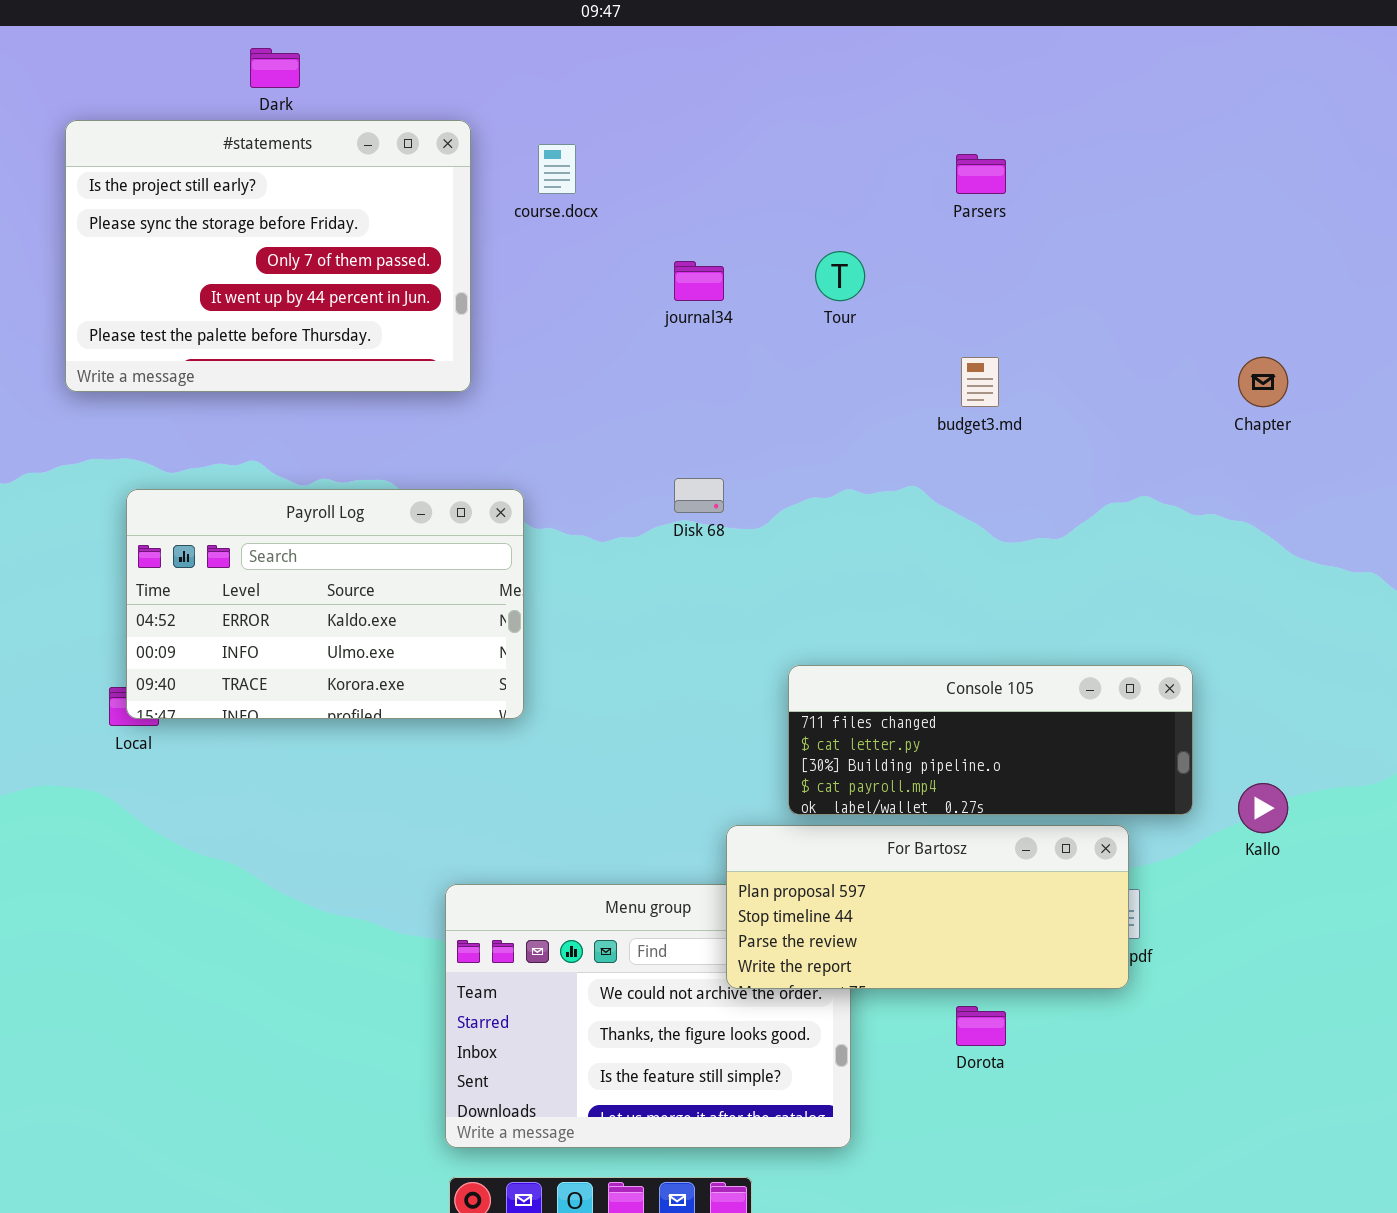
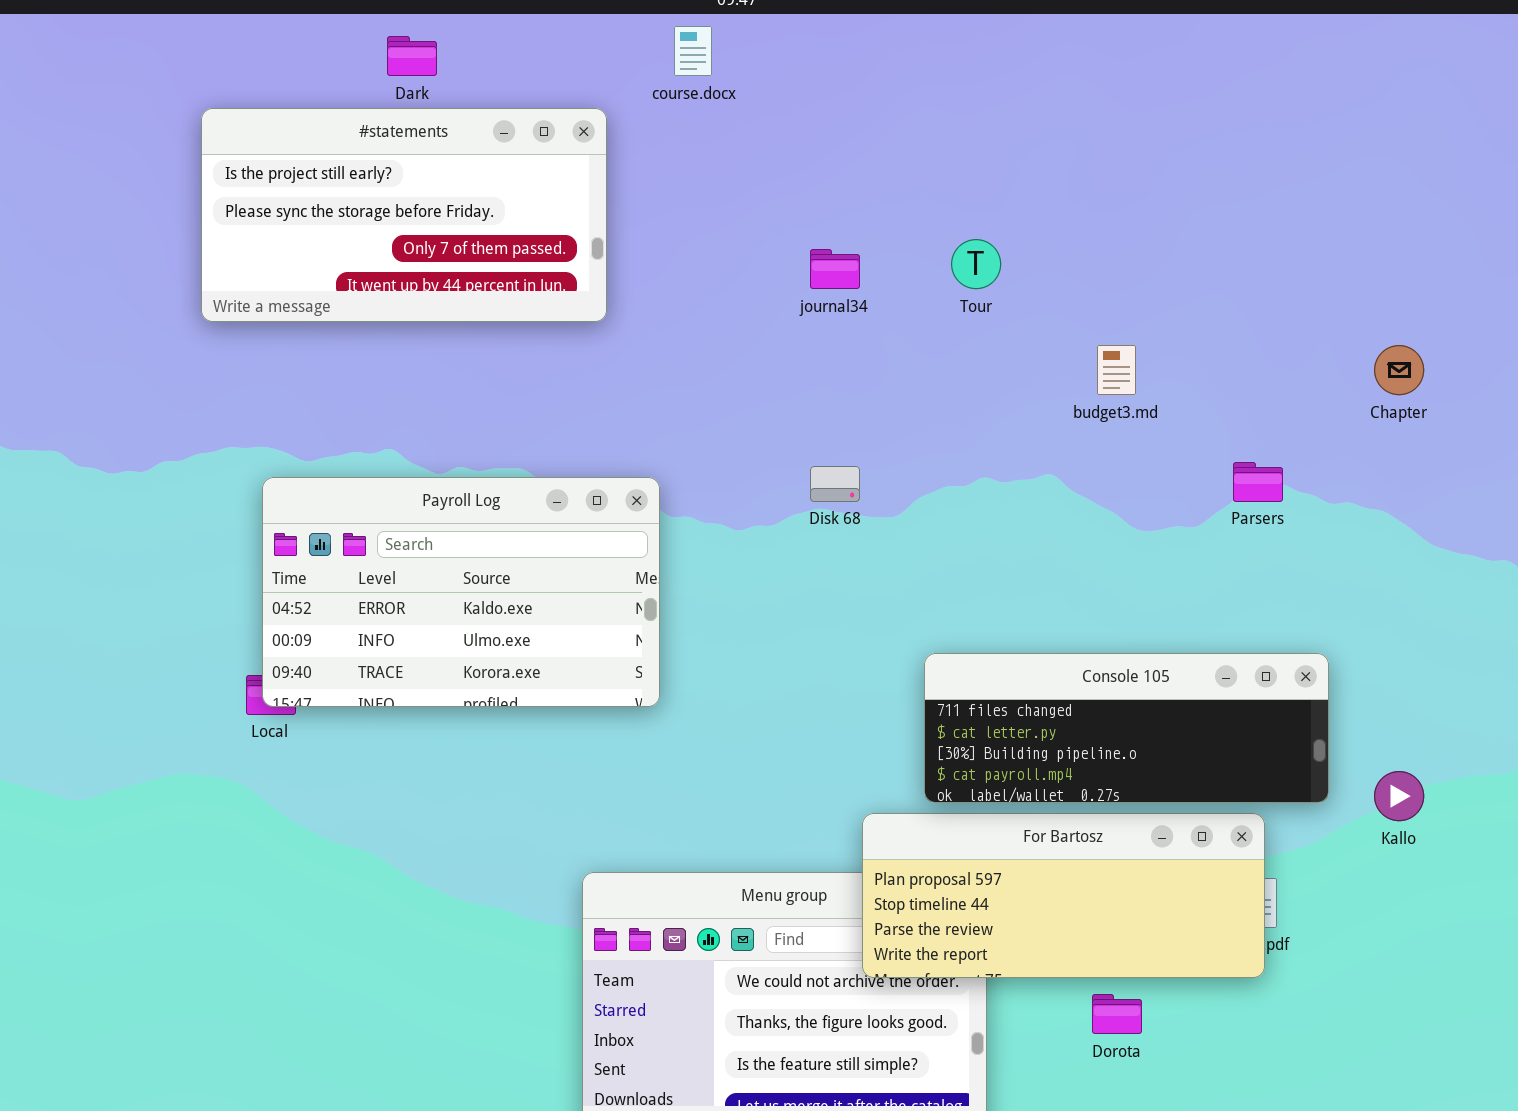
#statements: [65,120,471,392] -> [201,108,607,322], resized
course.docx: [538,144,576,194] -> [674,26,712,76], moved
Parsers: [956,154,1006,194] -> [1233,462,1283,502], moved

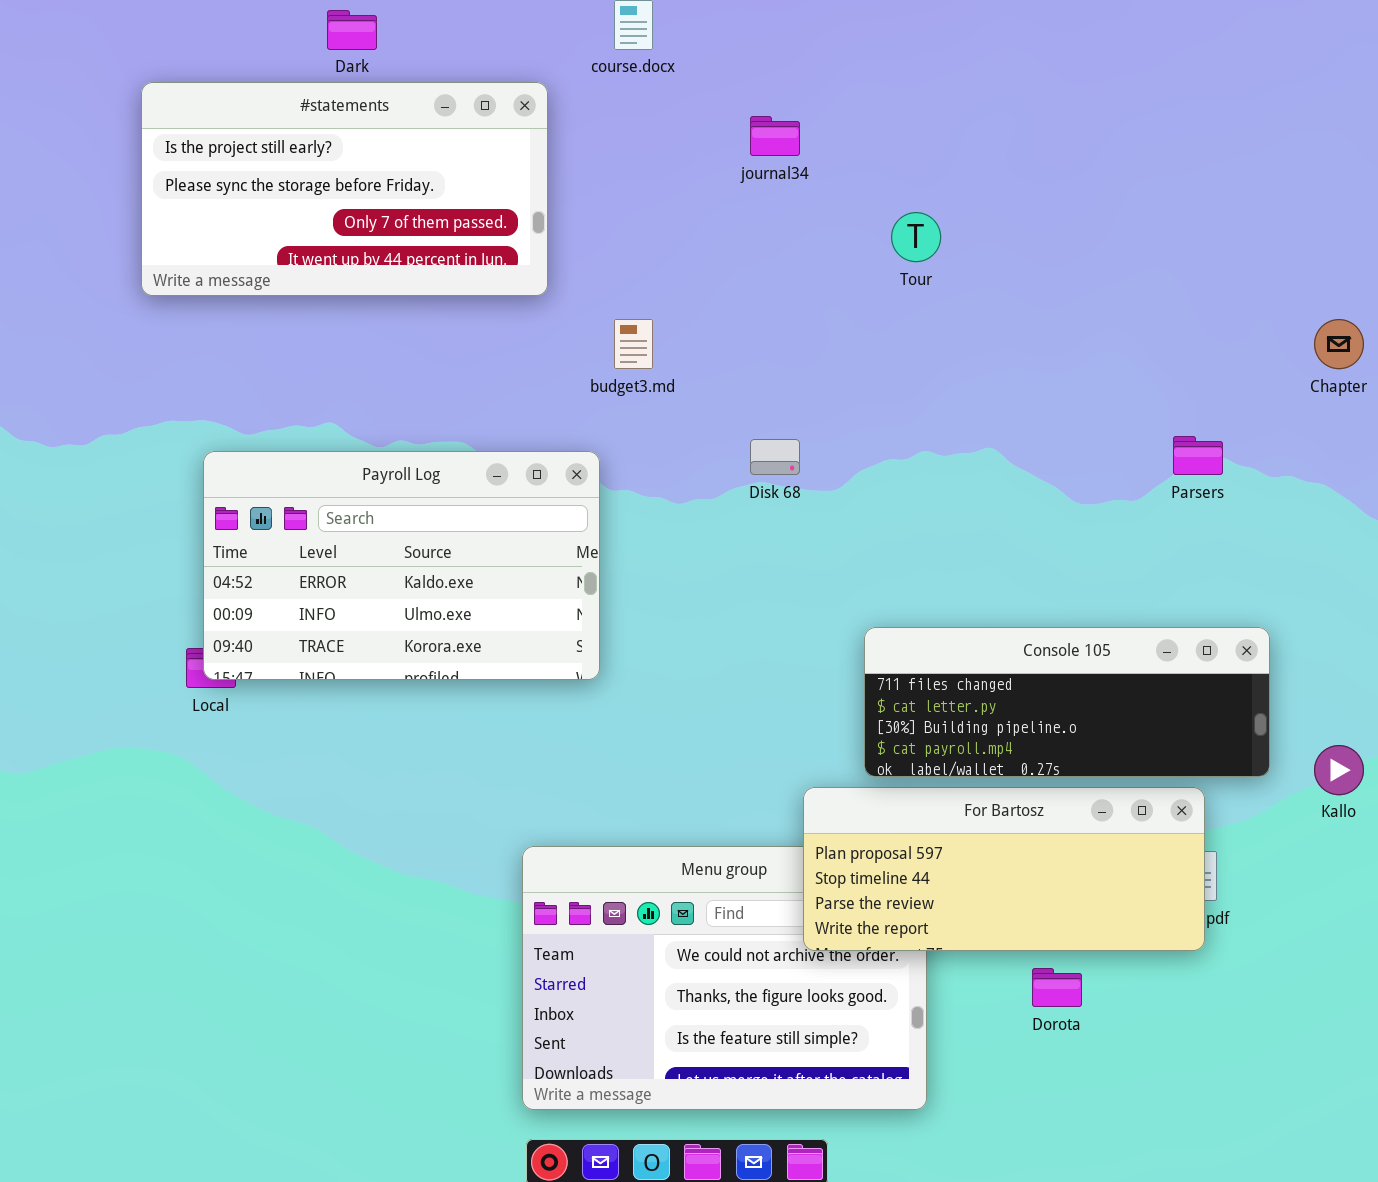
journal34: [810,249,860,289] -> [750,116,800,156], moved
budget3.md: [1097,345,1136,395] -> [614,319,653,369], moved

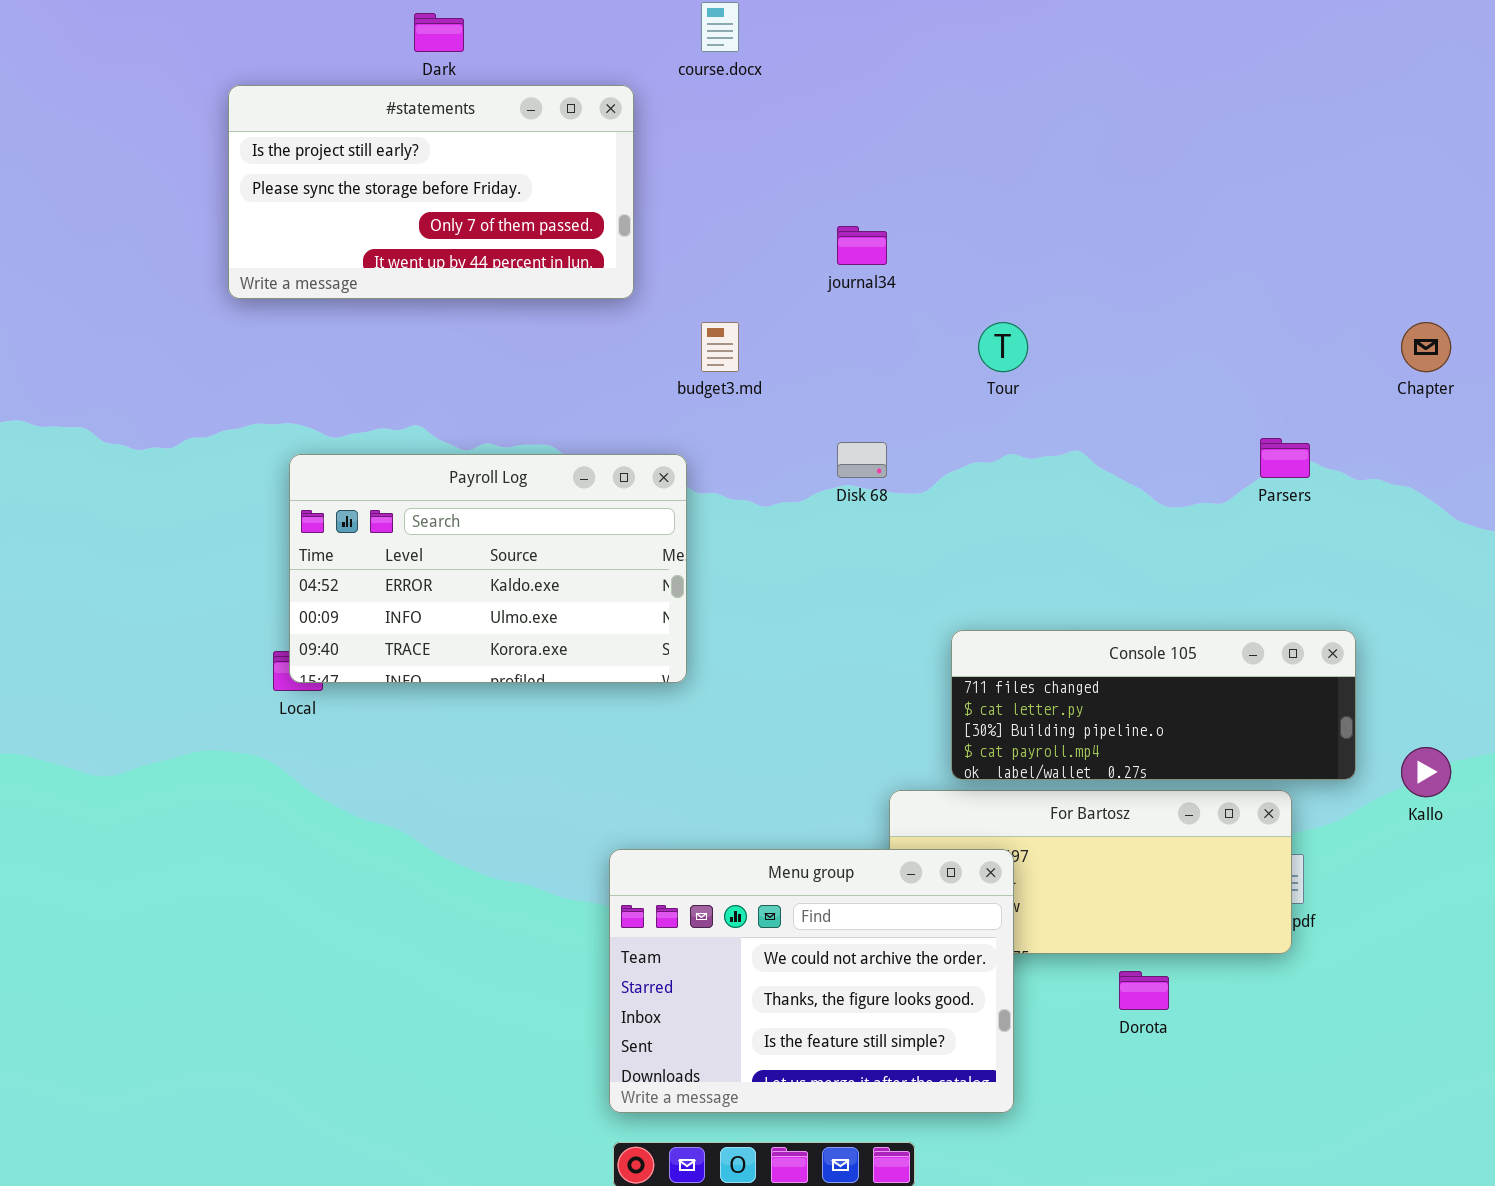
journal34: [750,116,800,156] -> [837,226,887,265], moved
Tour: [891,212,941,262] -> [978,322,1028,372], moved
Menu group: [522,846,927,1110] -> [609,849,1014,1113], raised

